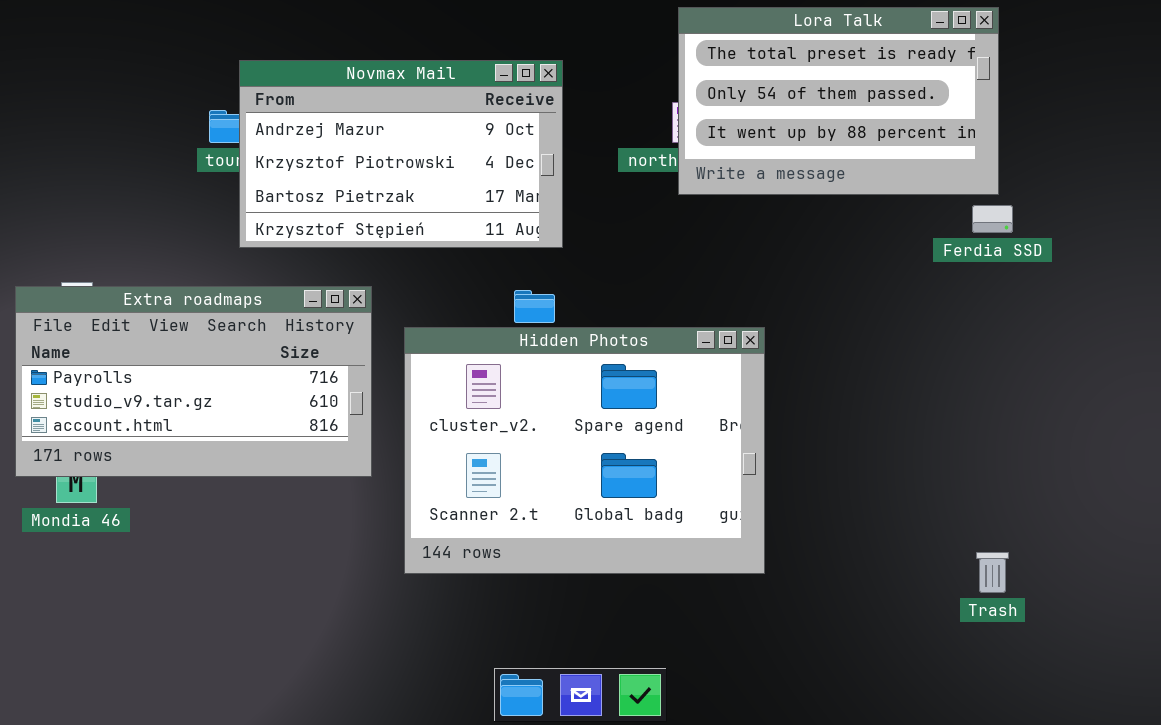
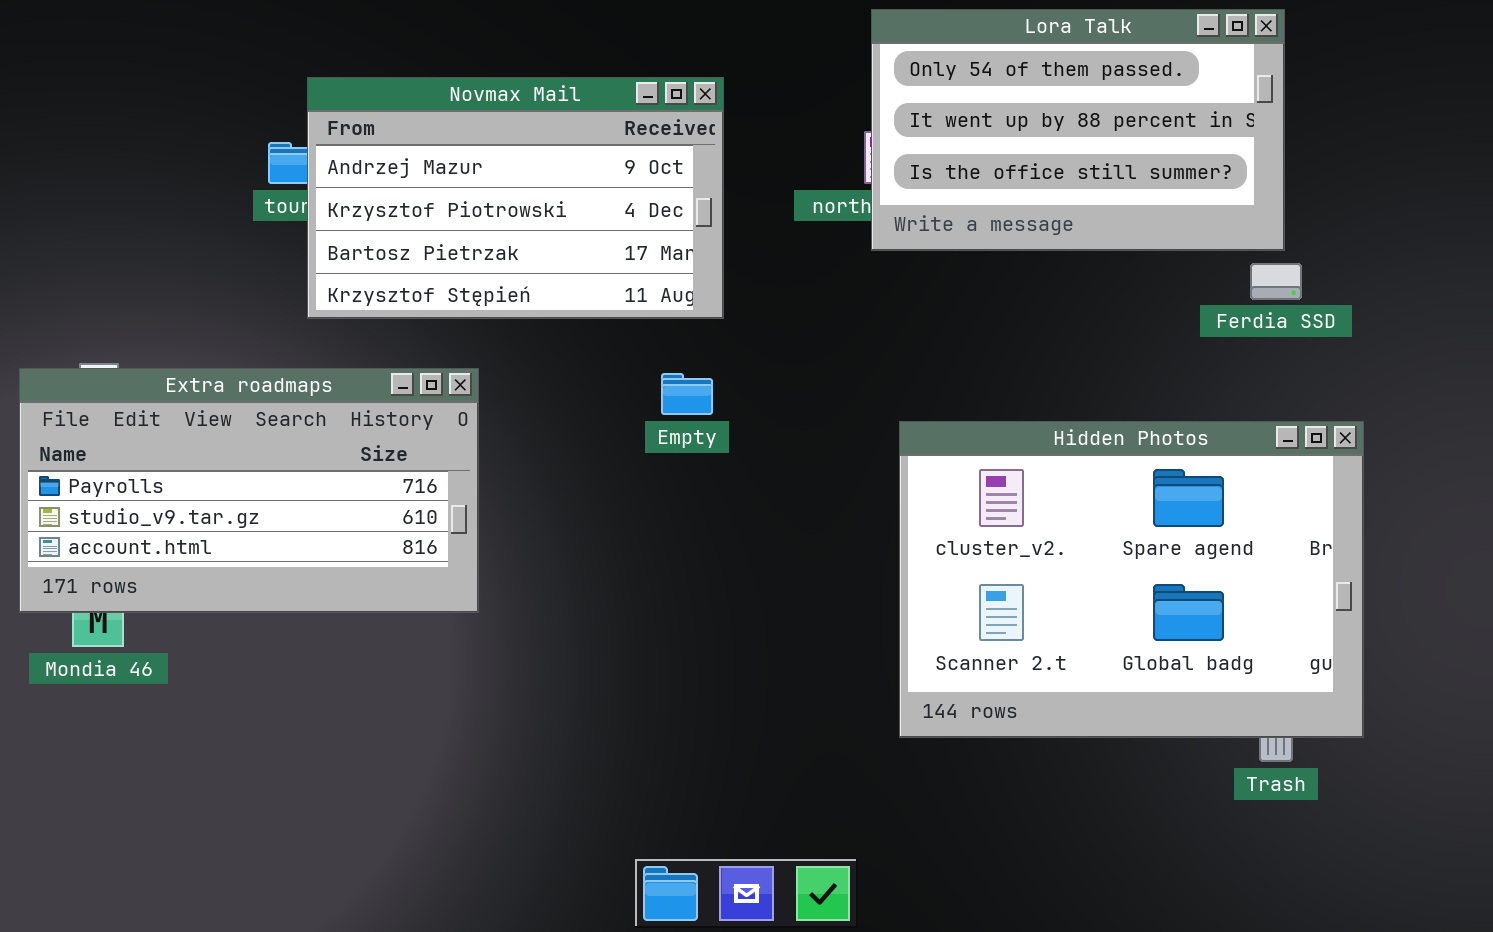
Lora Talk: [678,7,999,195] -> [871,9,1285,251], scrolled down 1 row
Hidden Photos: [404,327,765,574] -> [899,421,1364,738], moved

